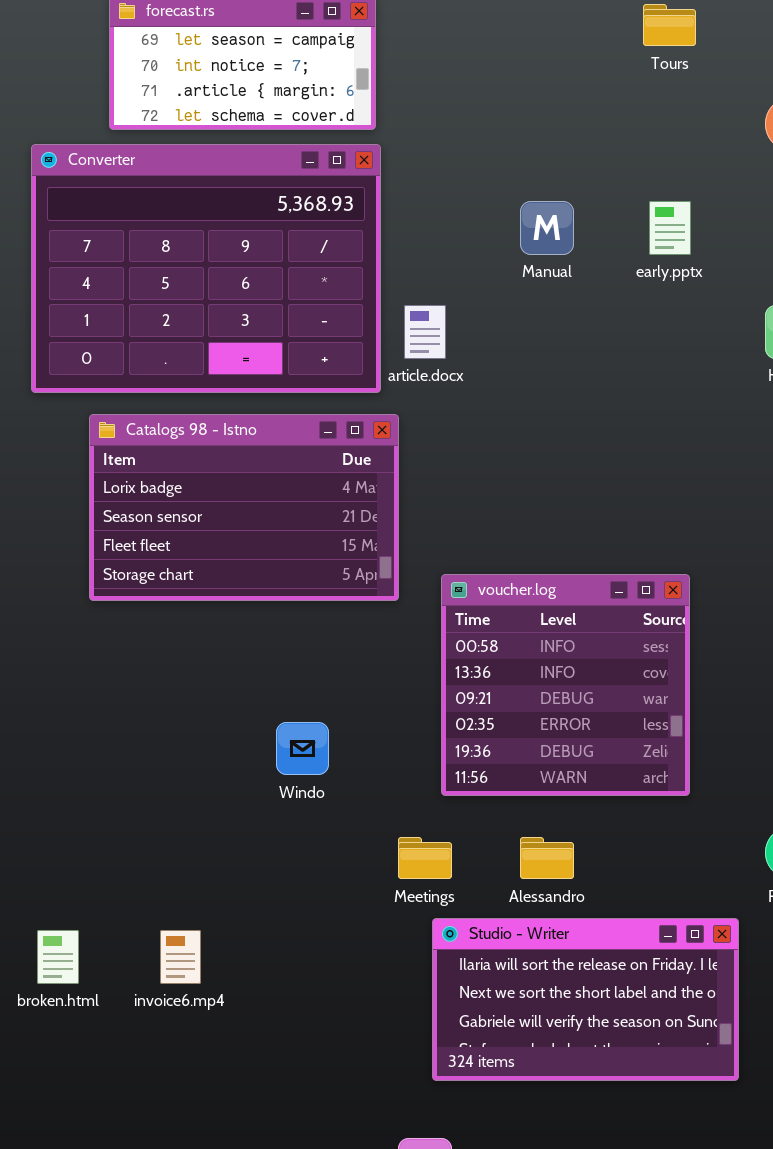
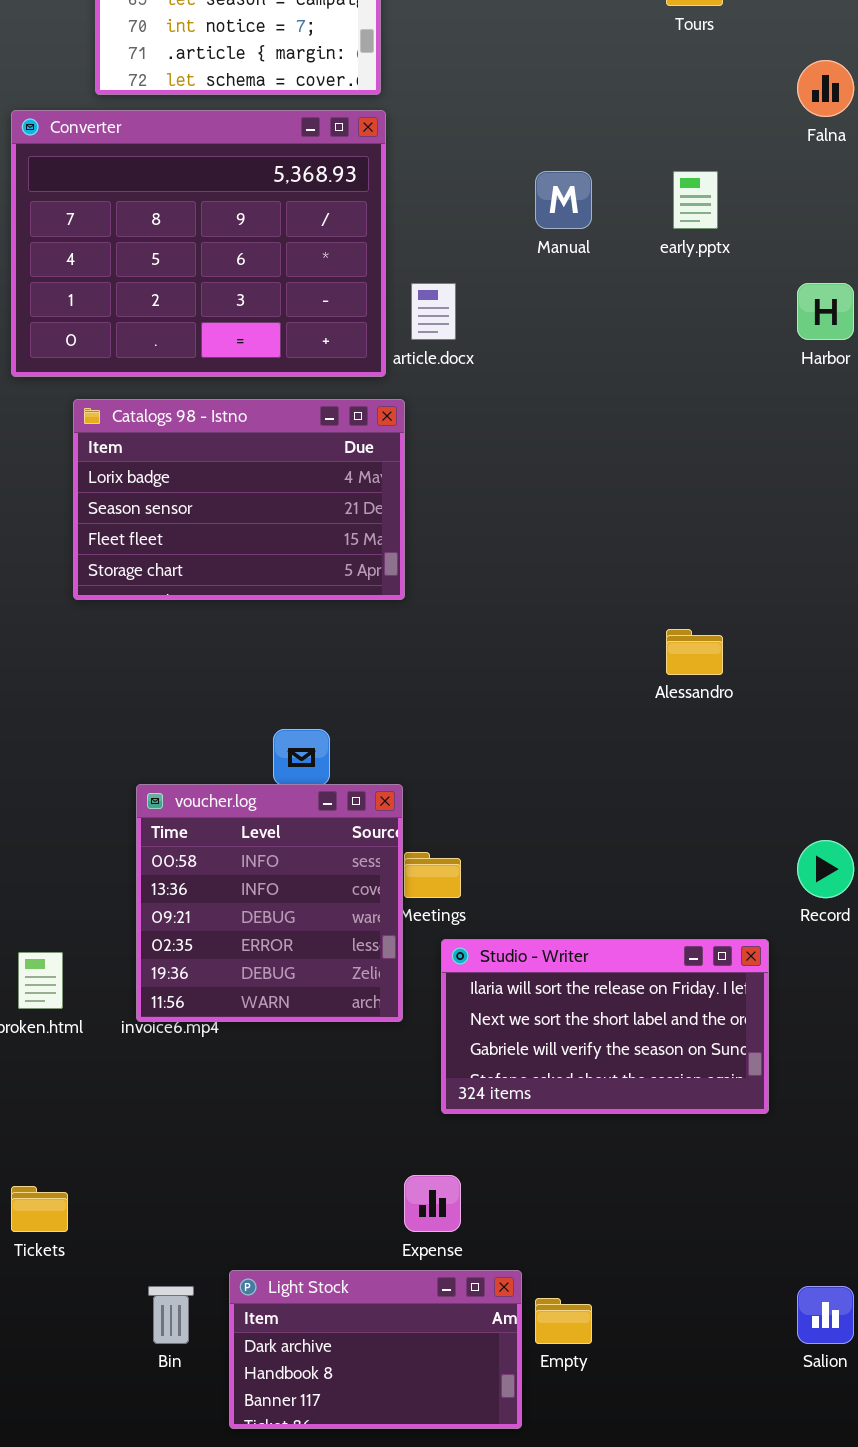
voucher.log: [441,574,690,796] -> [136,784,403,1022], moved
Alessandro: [520,837,574,879] -> [666,629,723,675], moved

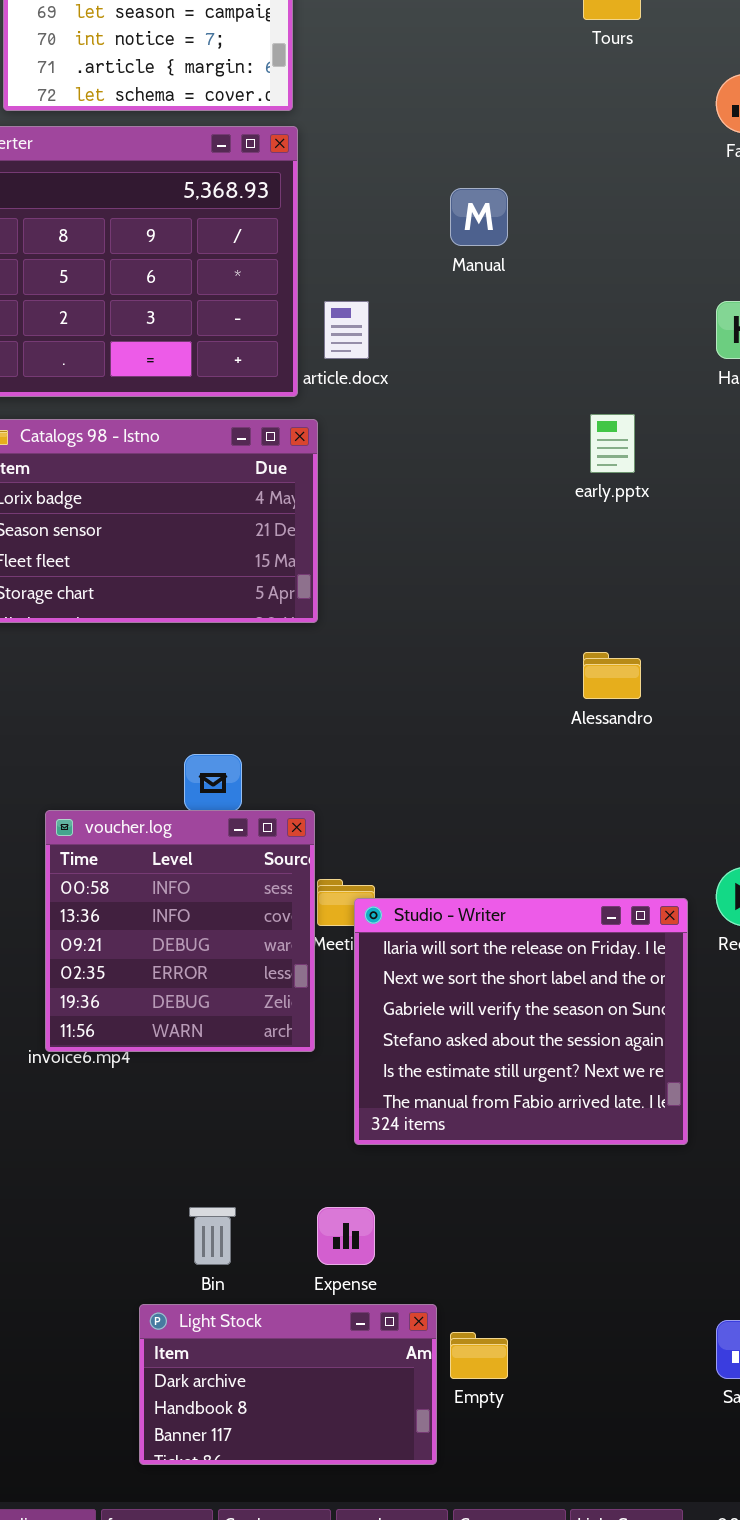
early.pptx: [673,171,718,229] -> [590,414,635,473], moved
Studio - Writer: [441,939,769,1114] -> [354,898,688,1145], resized
Bin: [148,1286,194,1344] -> [189,1207,236,1265], moved

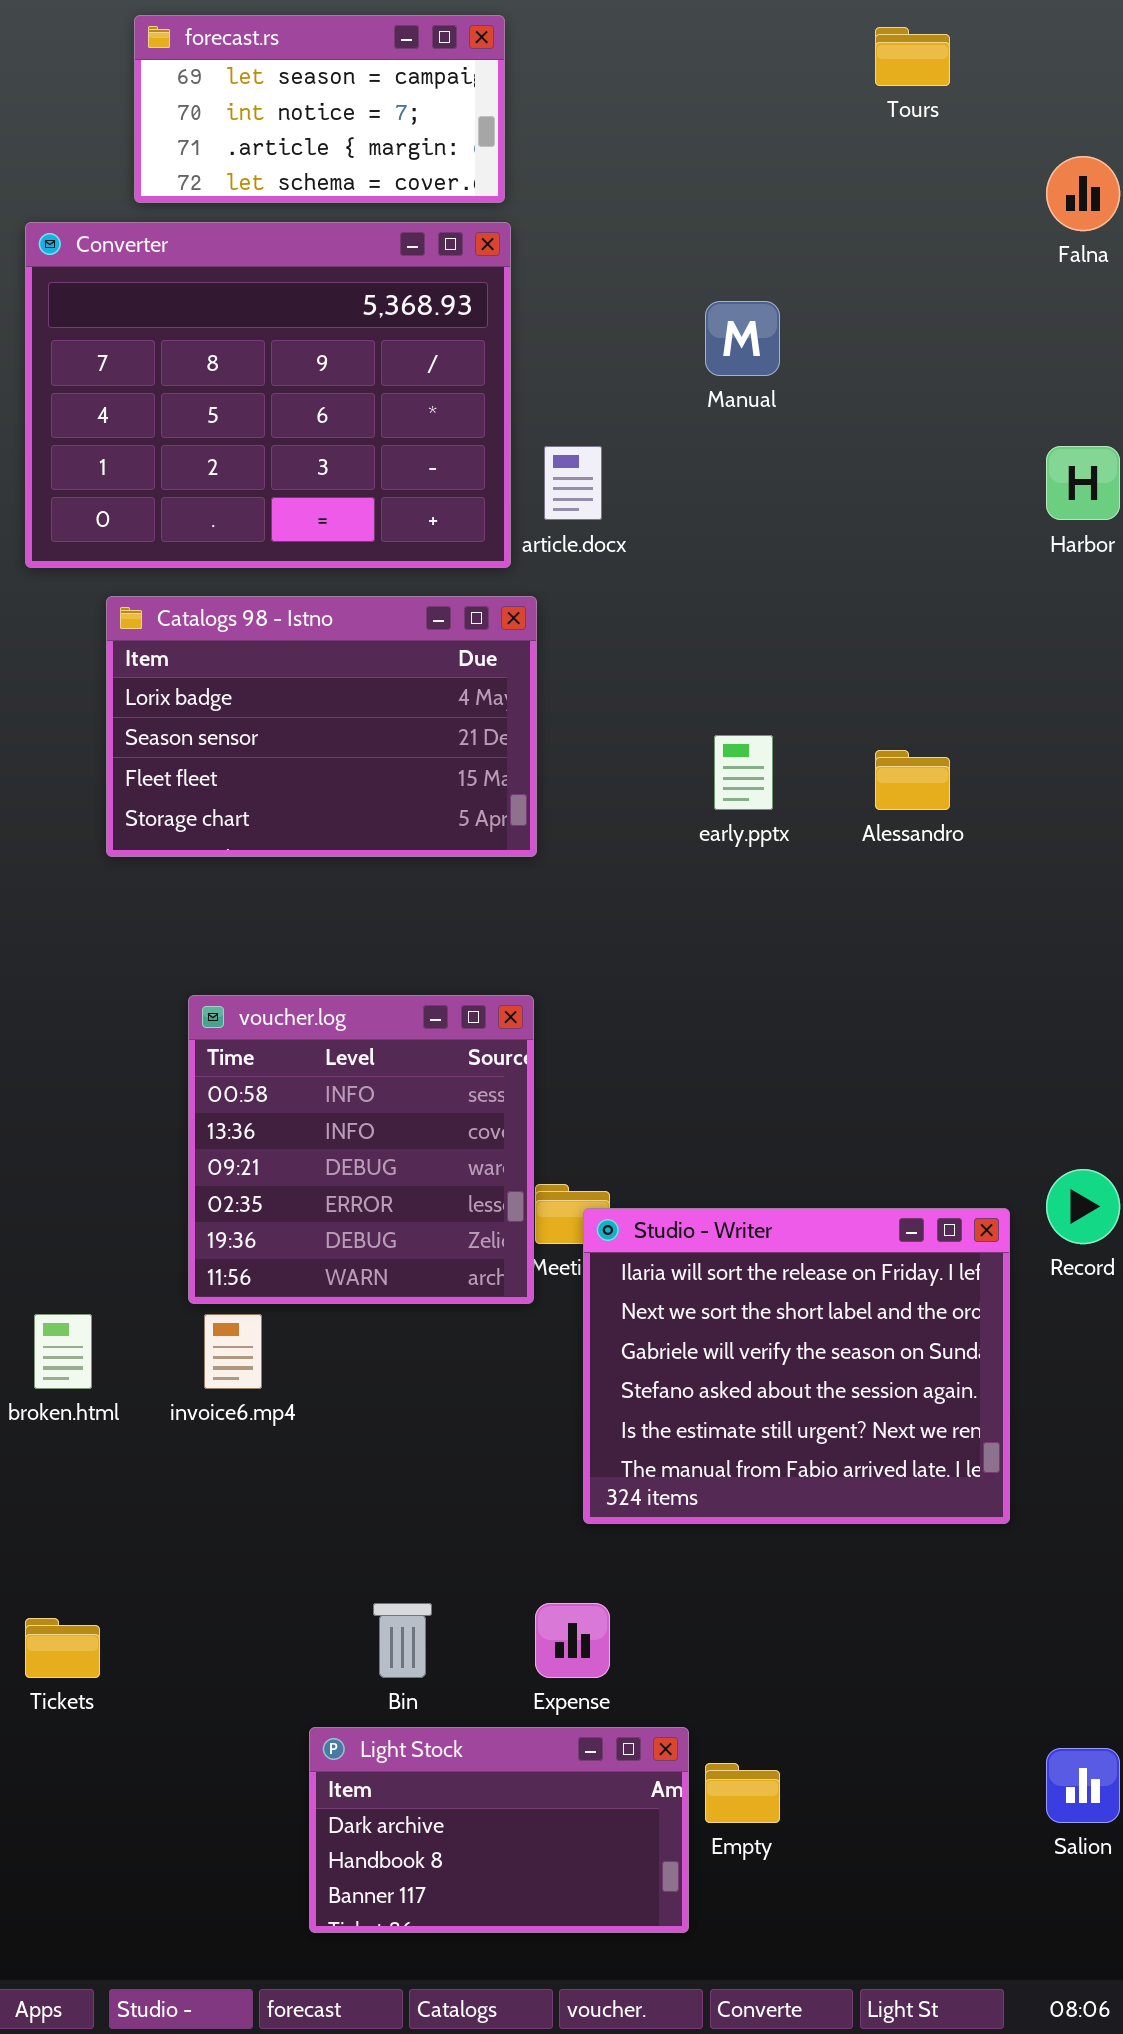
early.pptx: [590,414,635,473] -> [714,735,773,810], moved
Alessandro: [583,652,641,699] -> [875,750,950,810], moved
voucher.log: [45,810,315,1052] -> [188,995,534,1304], moved

